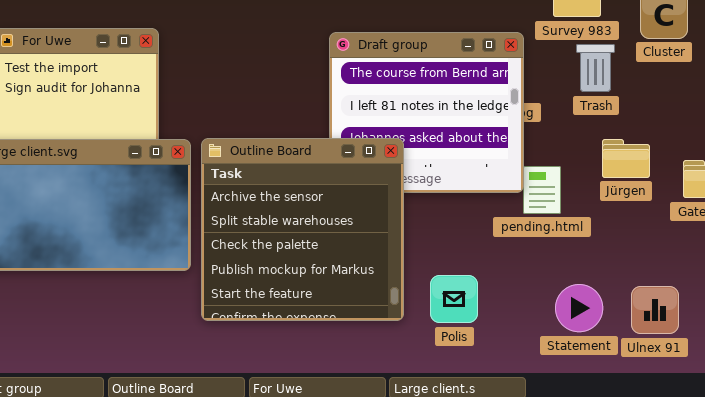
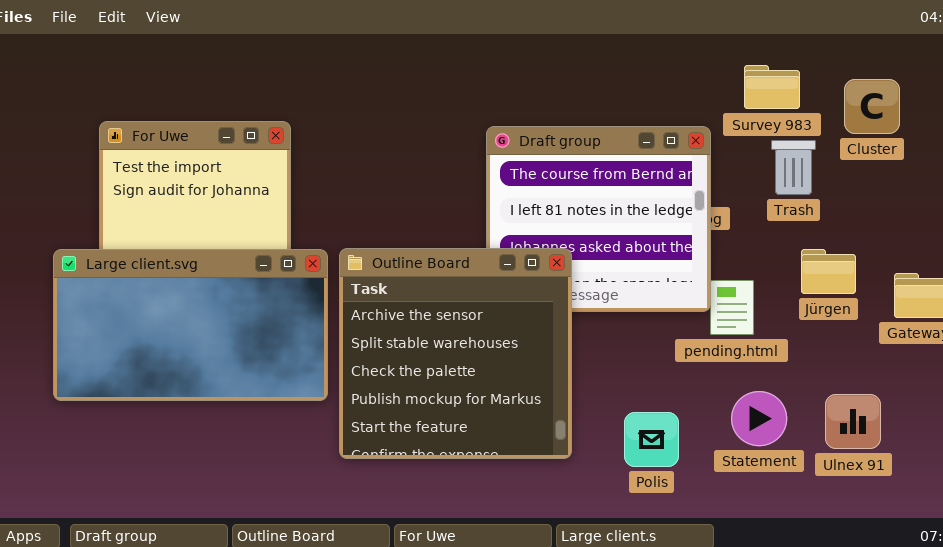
Polis: [430,275,478,323] -> [624,412,679,467], moved
Statement: [555,284,603,332] -> [731,391,787,446], moved
Ulnex 91: [631,286,679,334] -> [825,394,881,449], moved

